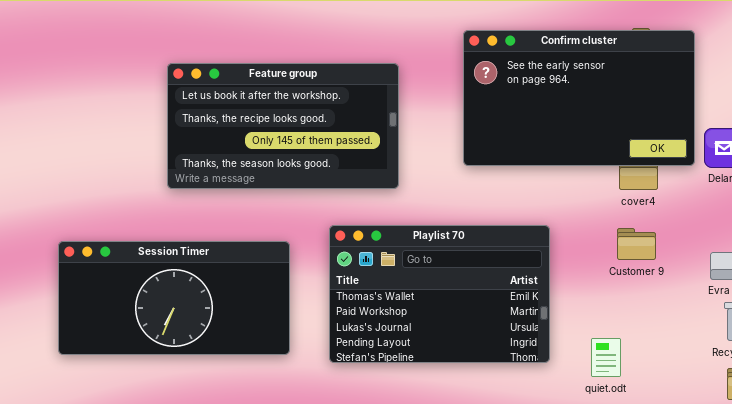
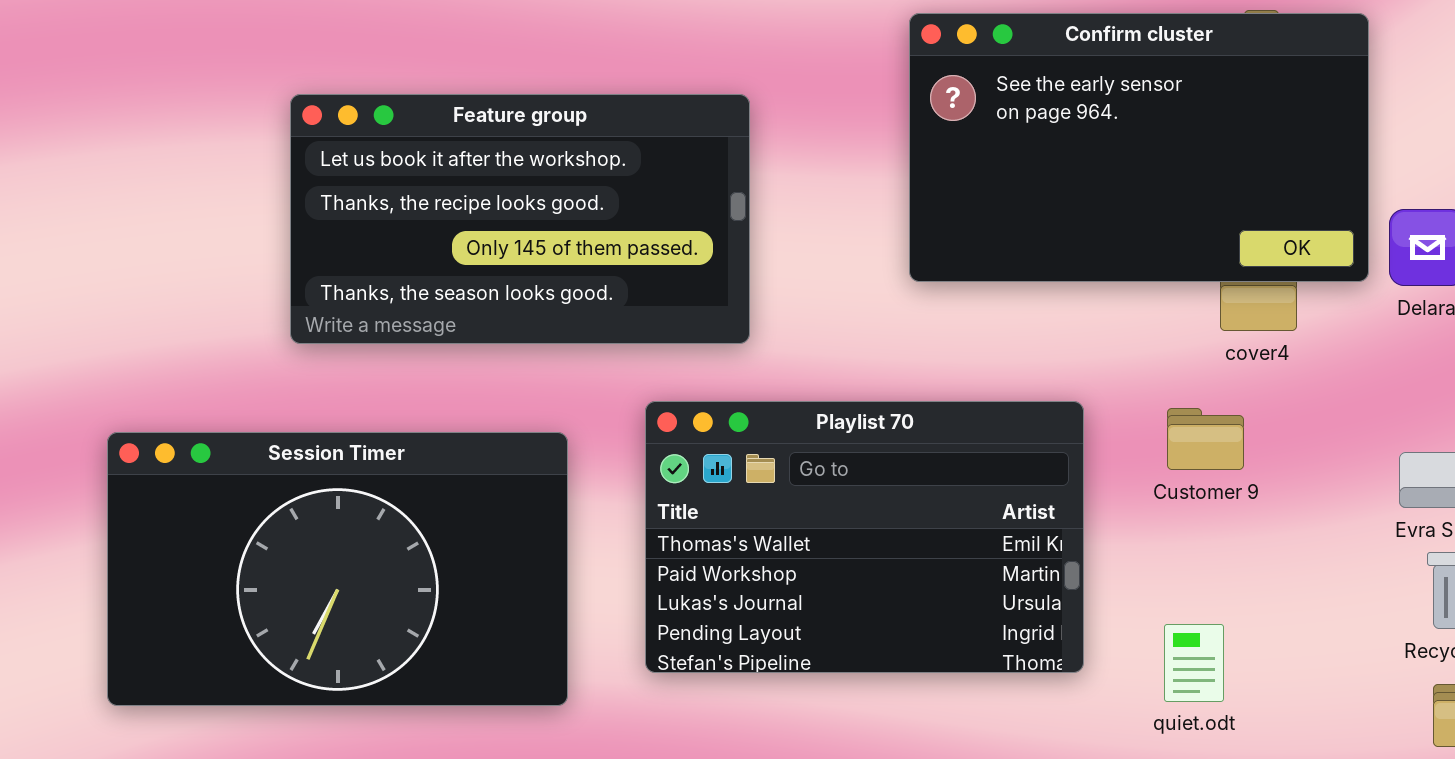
Feature group: [167,63,399,189] -> [290,94,750,344], moved
Customer 9: [617,228,656,260] -> [1167,408,1244,470], moved
Session Timer: [58,241,290,355] -> [107,432,568,706], resized

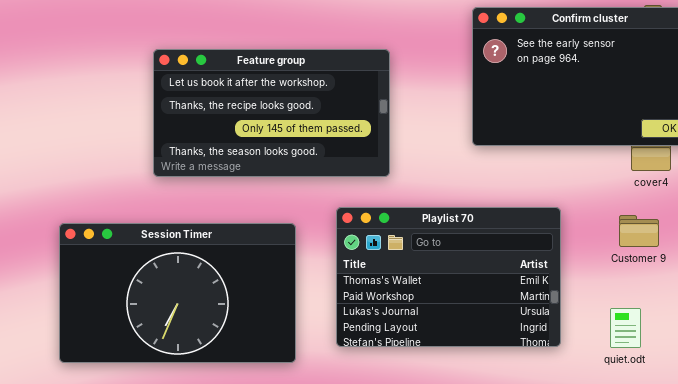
Customer 9: [1167,408,1244,470] -> [619,215,659,247], moved
quiet.odt: [1164,624,1224,702] -> [610,308,641,348], moved

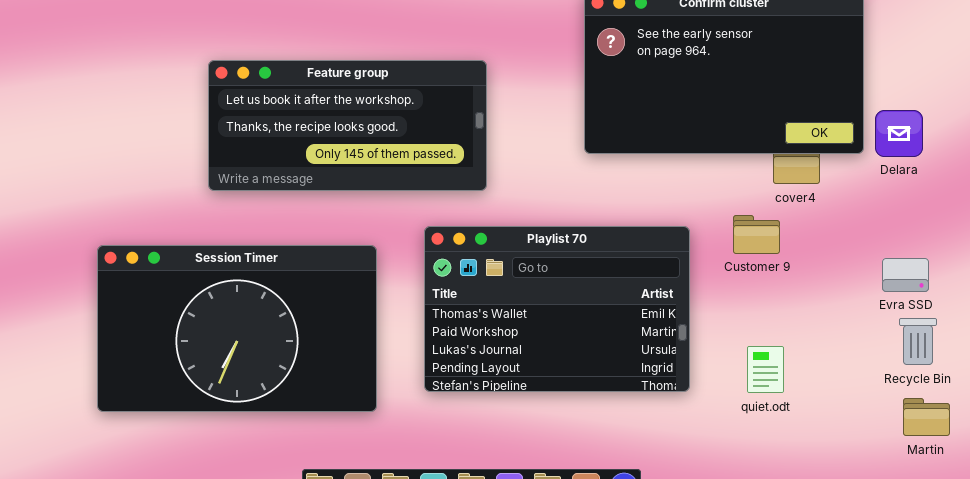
Feature group: [153,49,390,177] -> [208,60,487,191], resized
Customer 9: [619,215,659,247] -> [733,215,780,254], moved

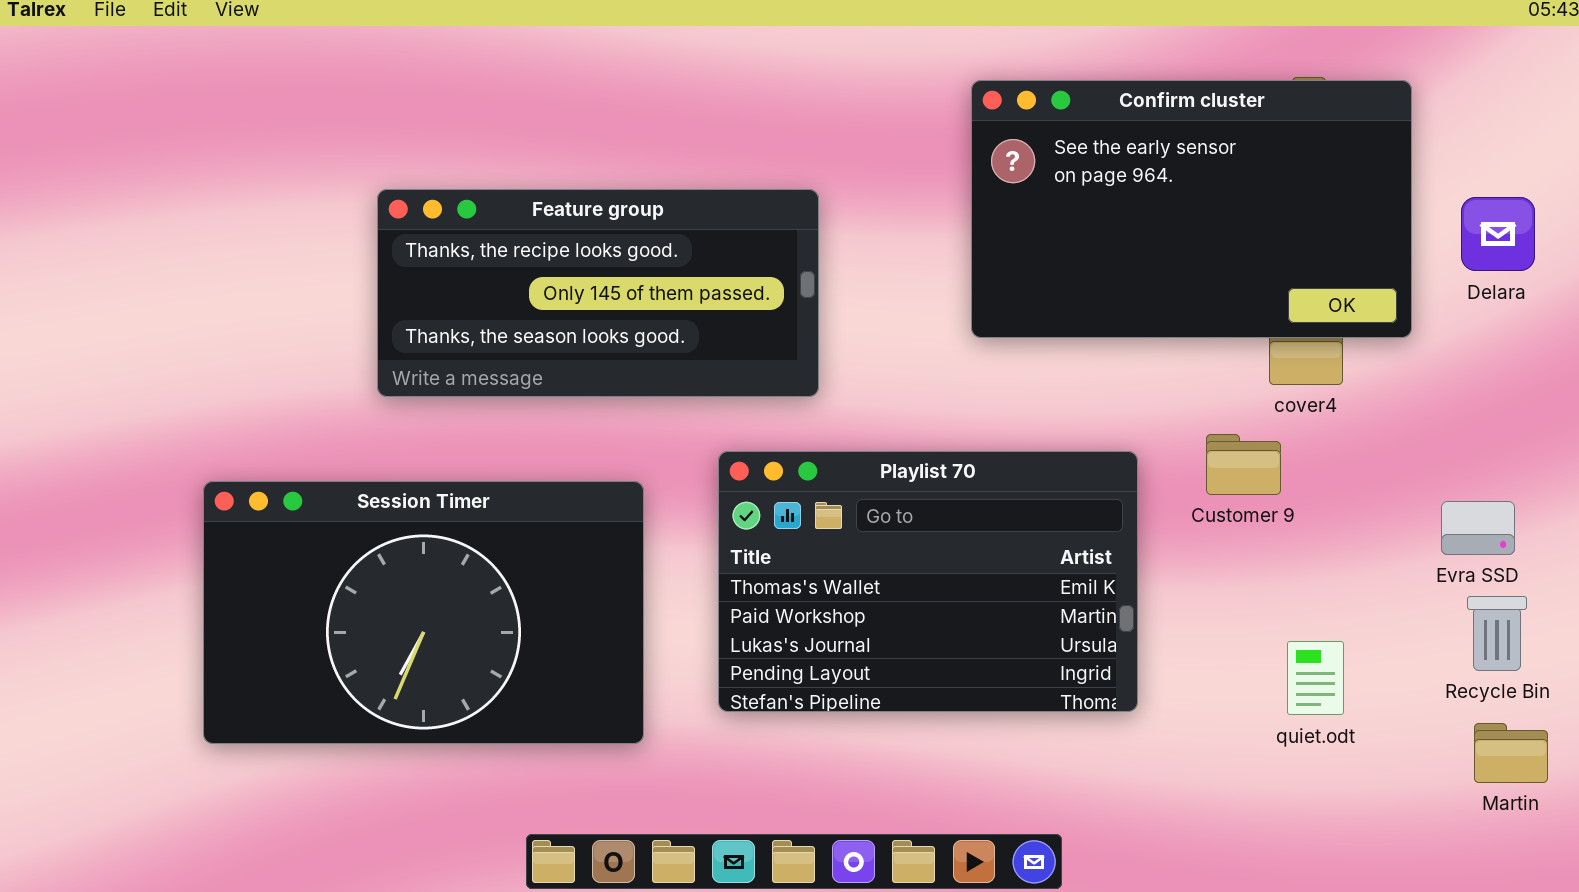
Feature group: [208,60,487,191] -> [377,189,819,397], scrolled down 1 row
Delara: [875,110,923,157] -> [1461,197,1535,271], moved
quiet.odt: [747,346,784,393] -> [1287,641,1344,715], moved

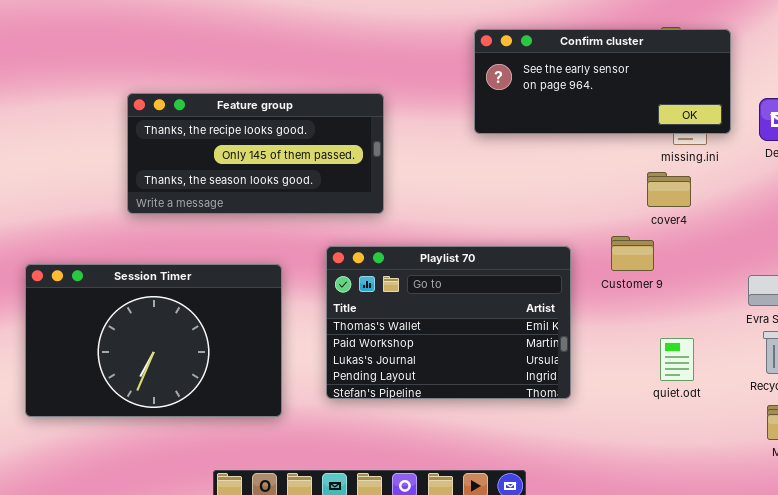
Confirm cluster: [971,80,1412,338] -> [474,29,731,134], resized
quiet.odt: [1287,641,1344,715] -> [660,338,694,381], moved

